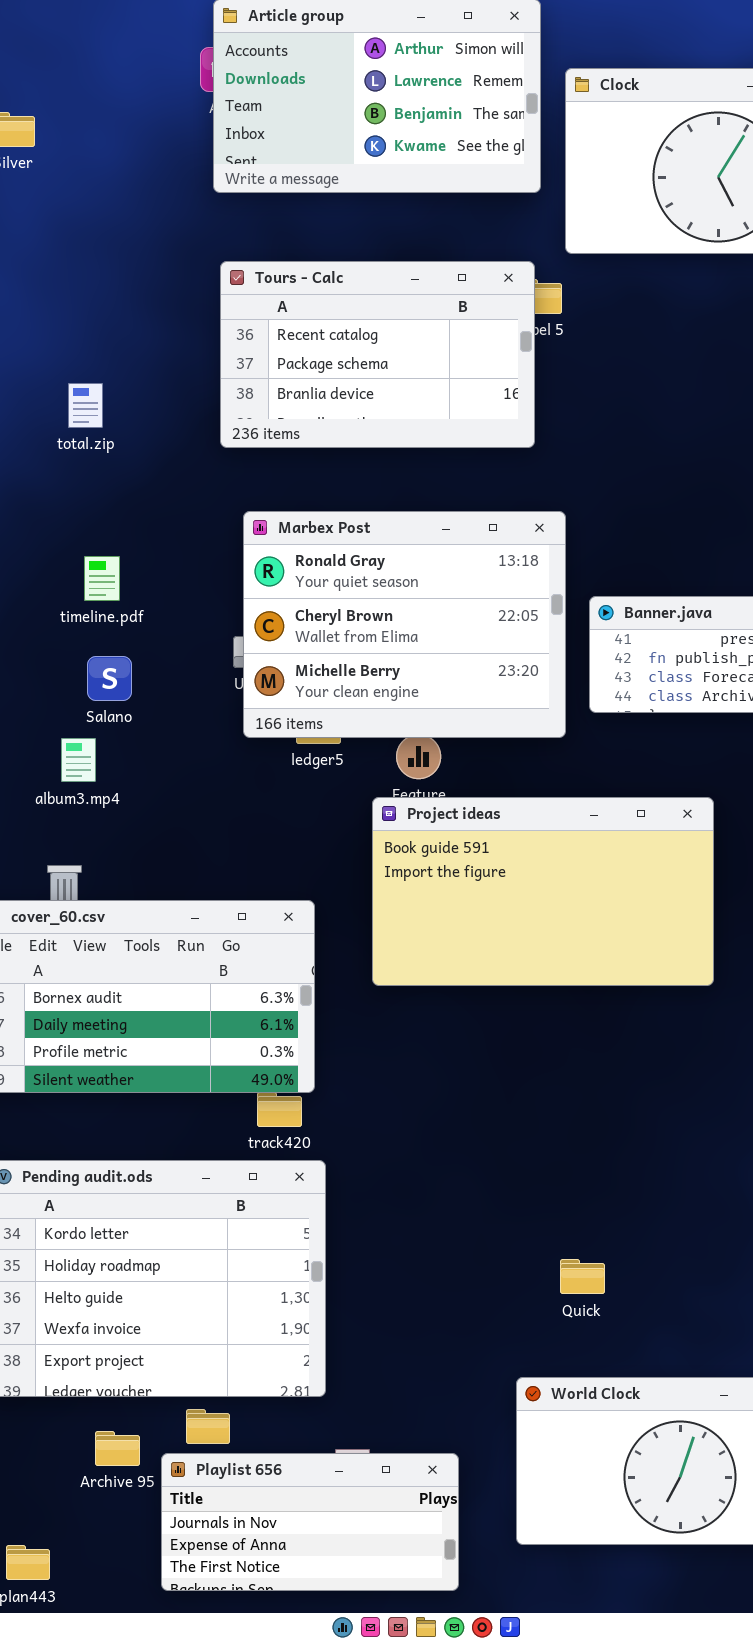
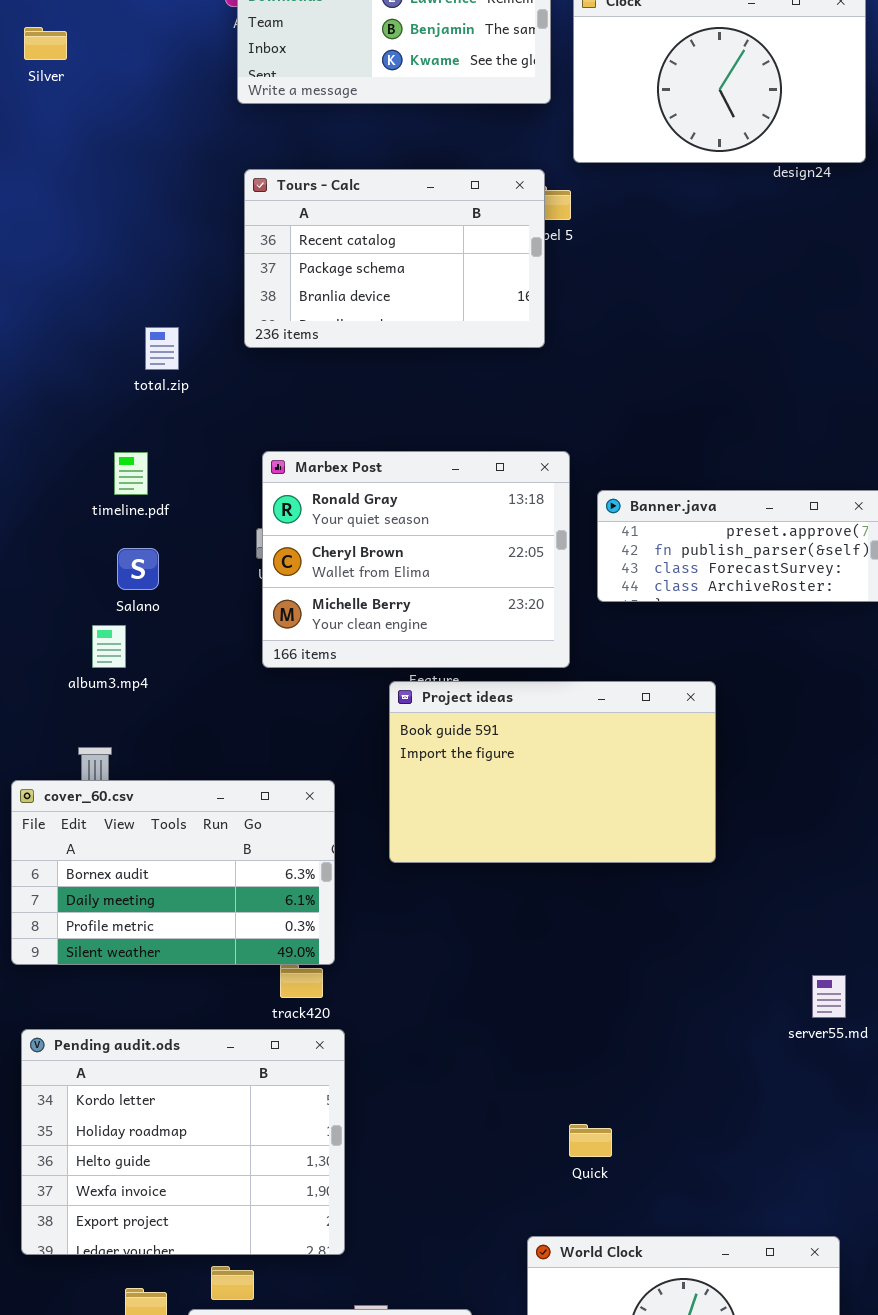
total.zip: [68,383,103,428] -> [145,327,179,370], moved
Marbex Post: [243,511,566,738] -> [262,451,570,668], moved

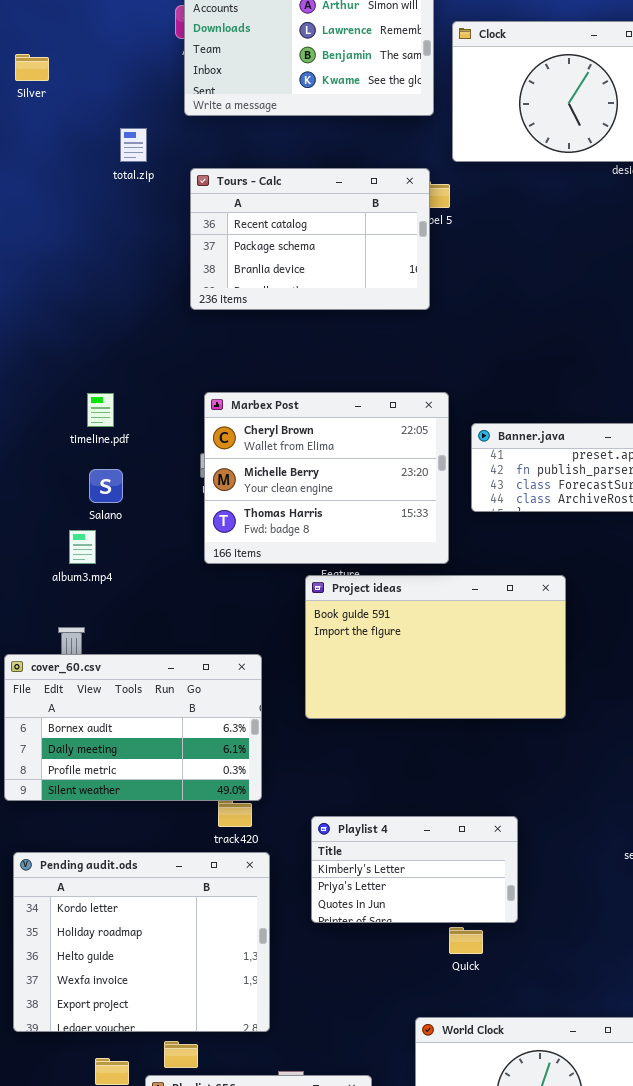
total.zip: [145,327,179,370] -> [120,128,147,162], moved
Marbex Post: [262,451,570,668] -> [204,392,449,564], scrolled down 1 row
Playlist 4: none -> [311,816,518,923], opened

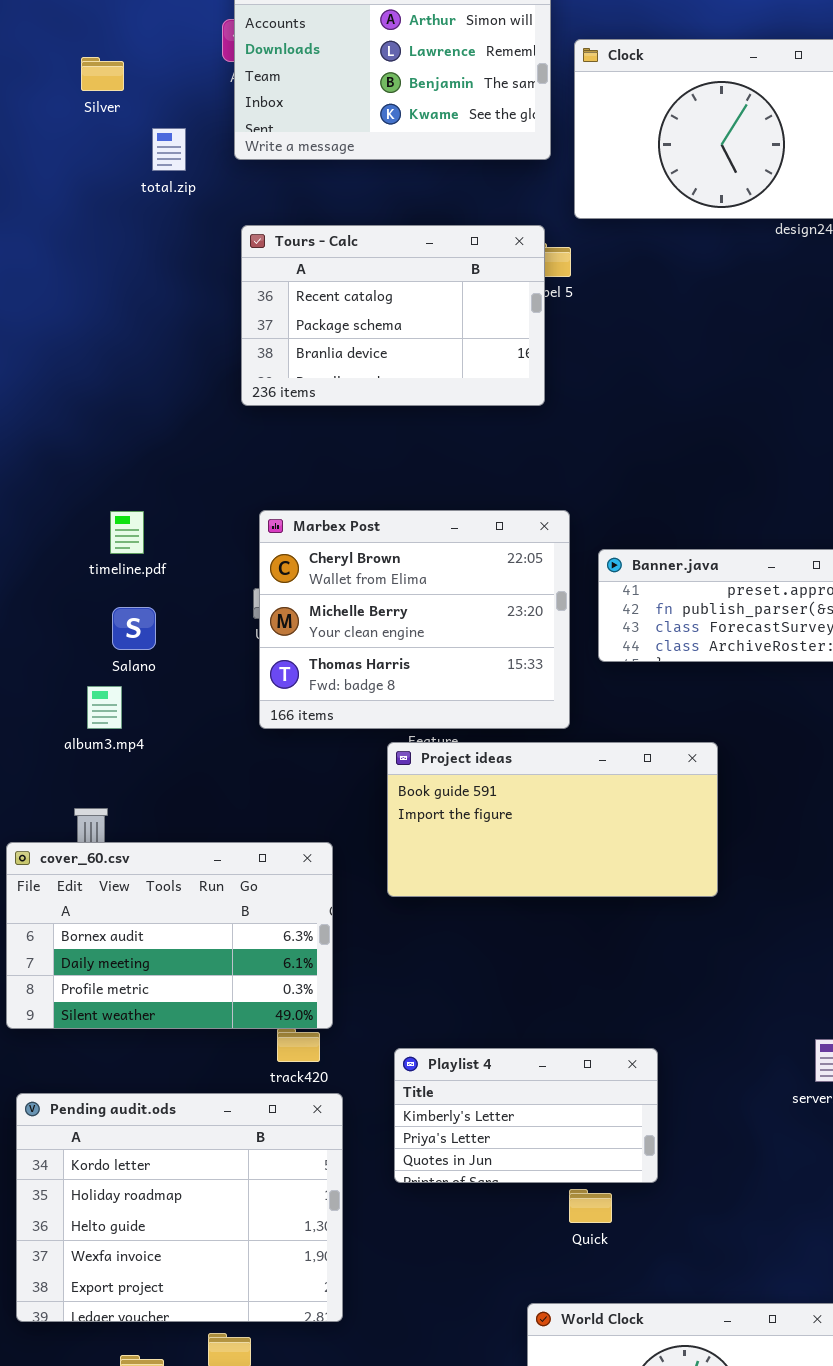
Silver: [15,54,49,81] -> [81,57,124,91], moved
total.zip: [120,128,147,162] -> [152,128,186,171], moved
Project ideas: [305,575,566,719] -> [387,742,718,897], resized

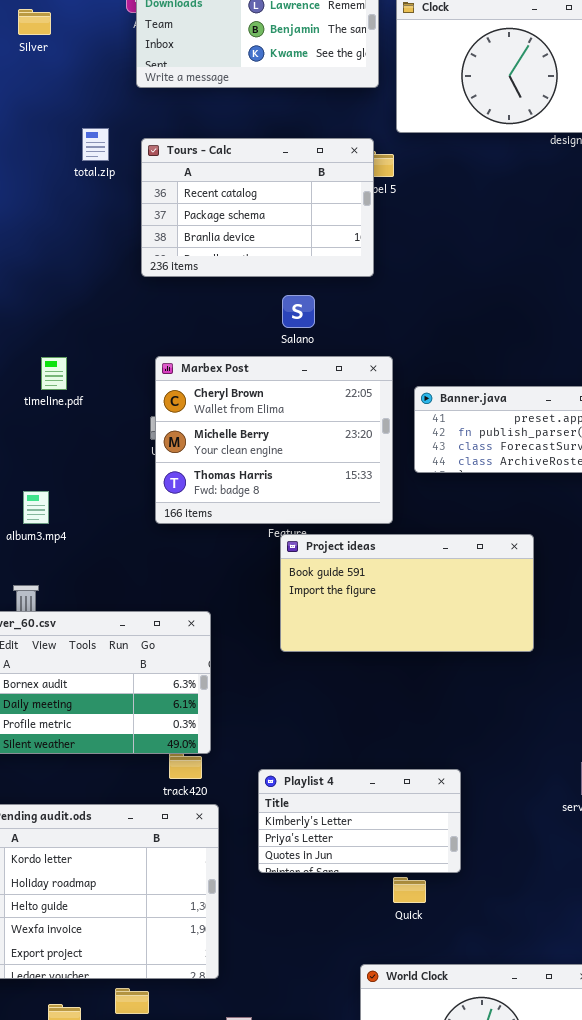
total.zip: [152,128,186,171] -> [82,128,109,161], moved
Salano: [112,607,156,650] -> [282,295,315,328], moved
Project ideas: [387,742,718,897] -> [280,534,534,652], moved

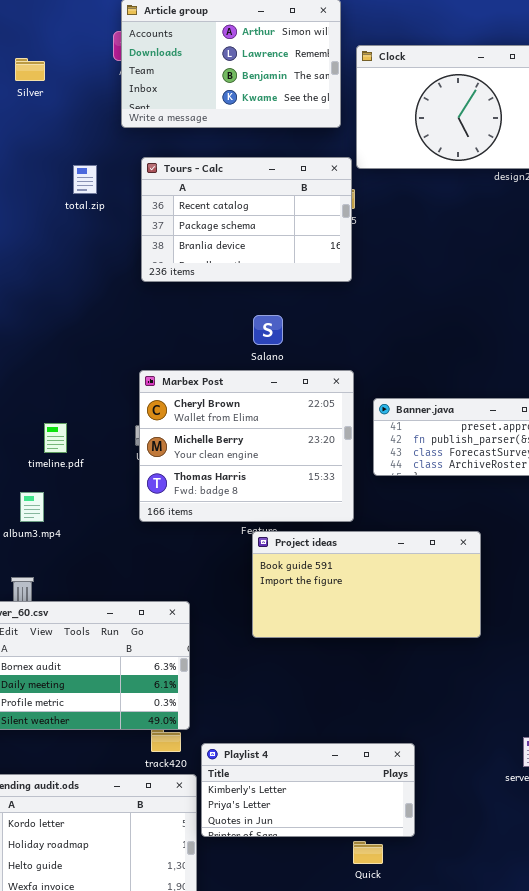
Tours - Calc: [141,138,374,277] -> [141,157,352,282], moved
timeline.pdf: [41,357,67,390] -> [44,423,67,453], moved
Playlist 4: [258,769,461,873] -> [201,743,415,837], resized

